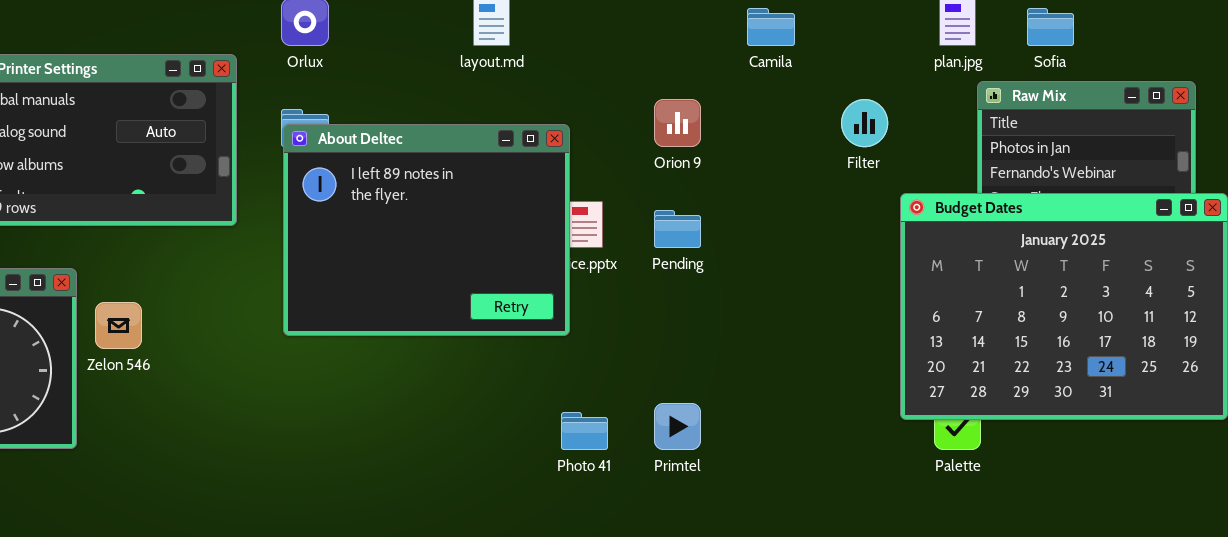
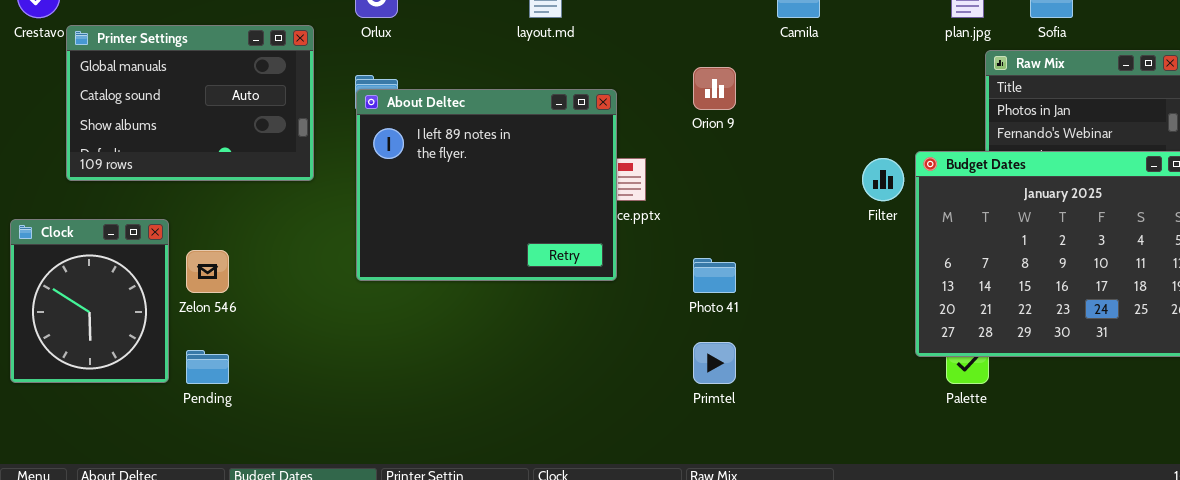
Filter: [841,99,888,147] -> [862,158,904,201], moved
Pending: [654,210,701,248] -> [186,350,229,384], moved
Photo 41: [561,412,608,450] -> [693,258,736,293], moved

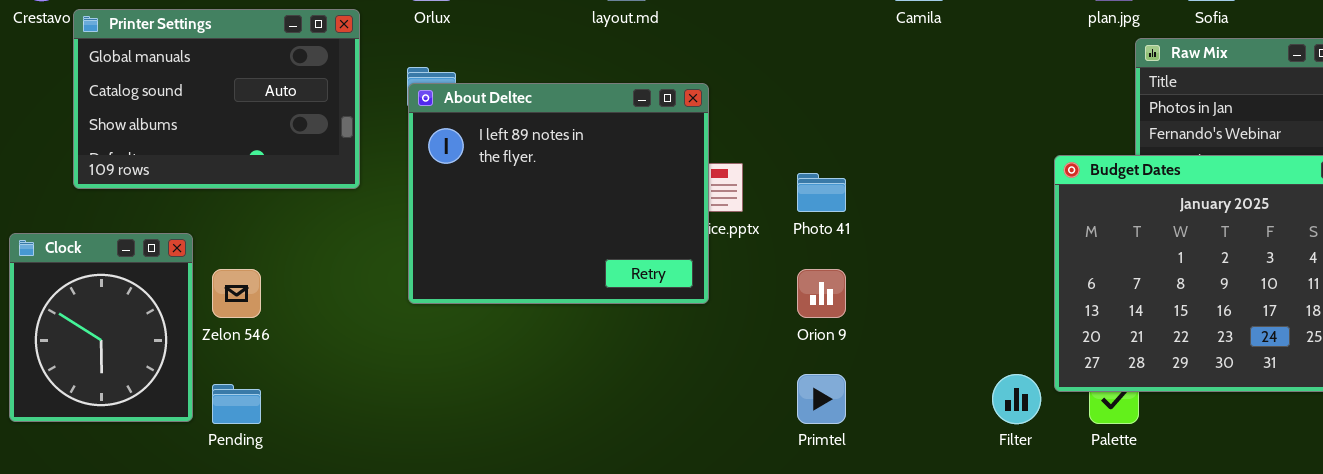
Orion 9: [693,67,736,110] -> [797,269,846,318], moved
Filter: [862,158,904,201] -> [992,374,1041,424], moved
Photo 41: [693,258,736,293] -> [797,173,846,212], moved

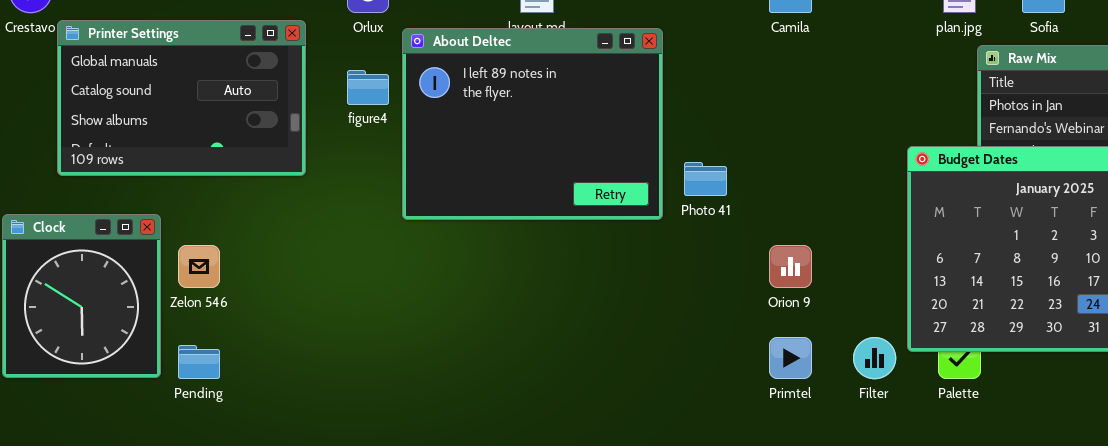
About Deltec: [408,83,709,304] -> [402,28,663,220], moved
Orion 9: [797,269,846,318] -> [769,245,812,288], moved
Primtel: [797,374,846,424] -> [769,337,812,379], moved

